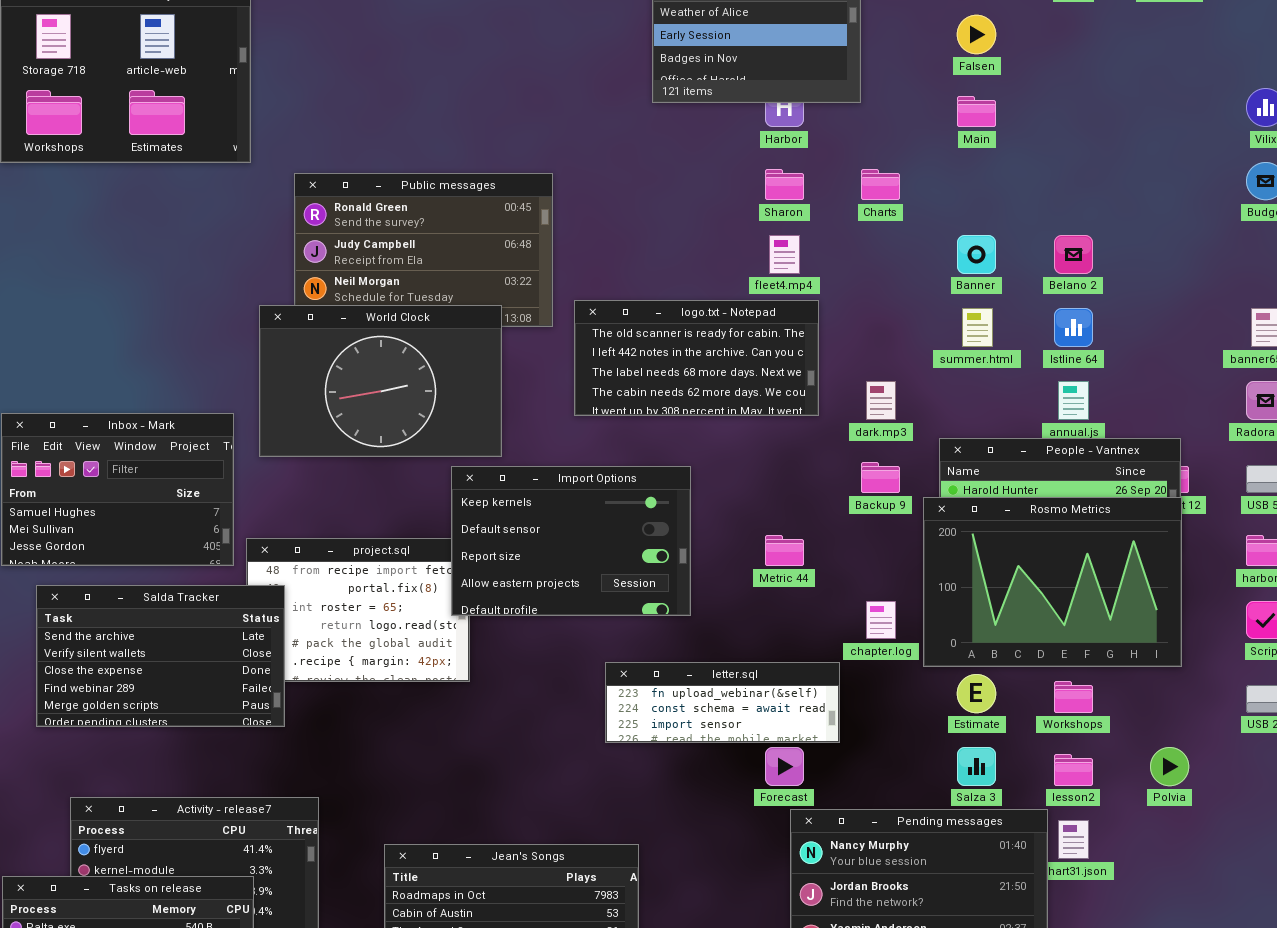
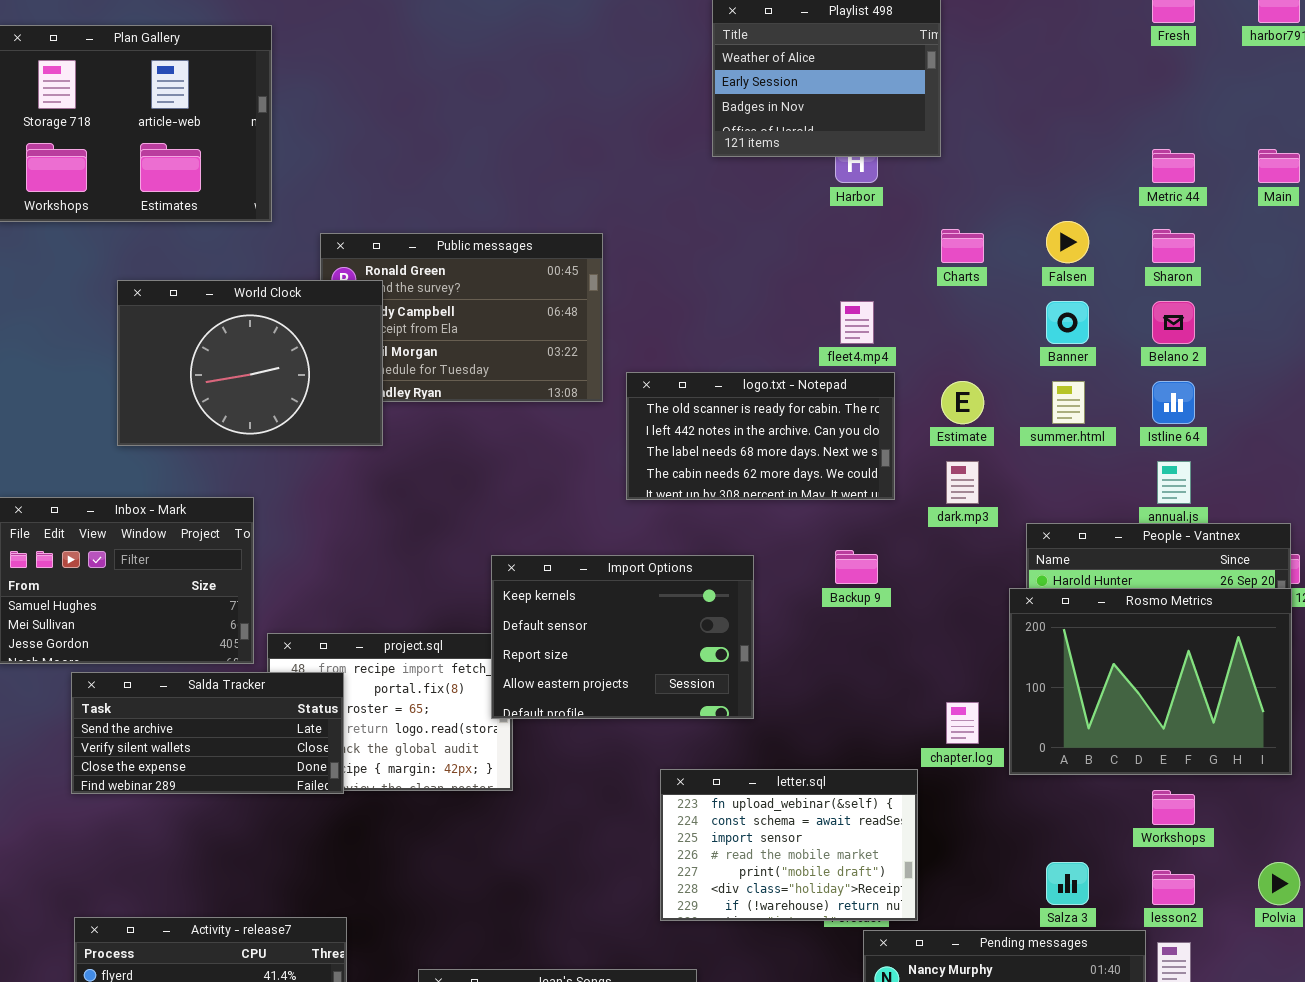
Falsen: [957,15,996,54] -> [1046,221,1089,263], moved
Main: [957,96,996,127] -> [1258,149,1300,183], moved
Sharon: [765,169,804,200] -> [1152,229,1195,263], moved
World Clock: [259,305,502,457] -> [117,280,383,446], moved
Backup 9: [861,462,900,493] -> [835,550,878,584], moved
Metric 44: [765,535,804,566] -> [1152,149,1195,183], moved
Salda Tracker: [36,585,285,727] -> [71,672,344,794], moved, resized
letter.sql: [605,662,840,743] -> [660,769,918,921], resized
Estimate: [957,674,996,713] -> [941,381,984,424], moved

